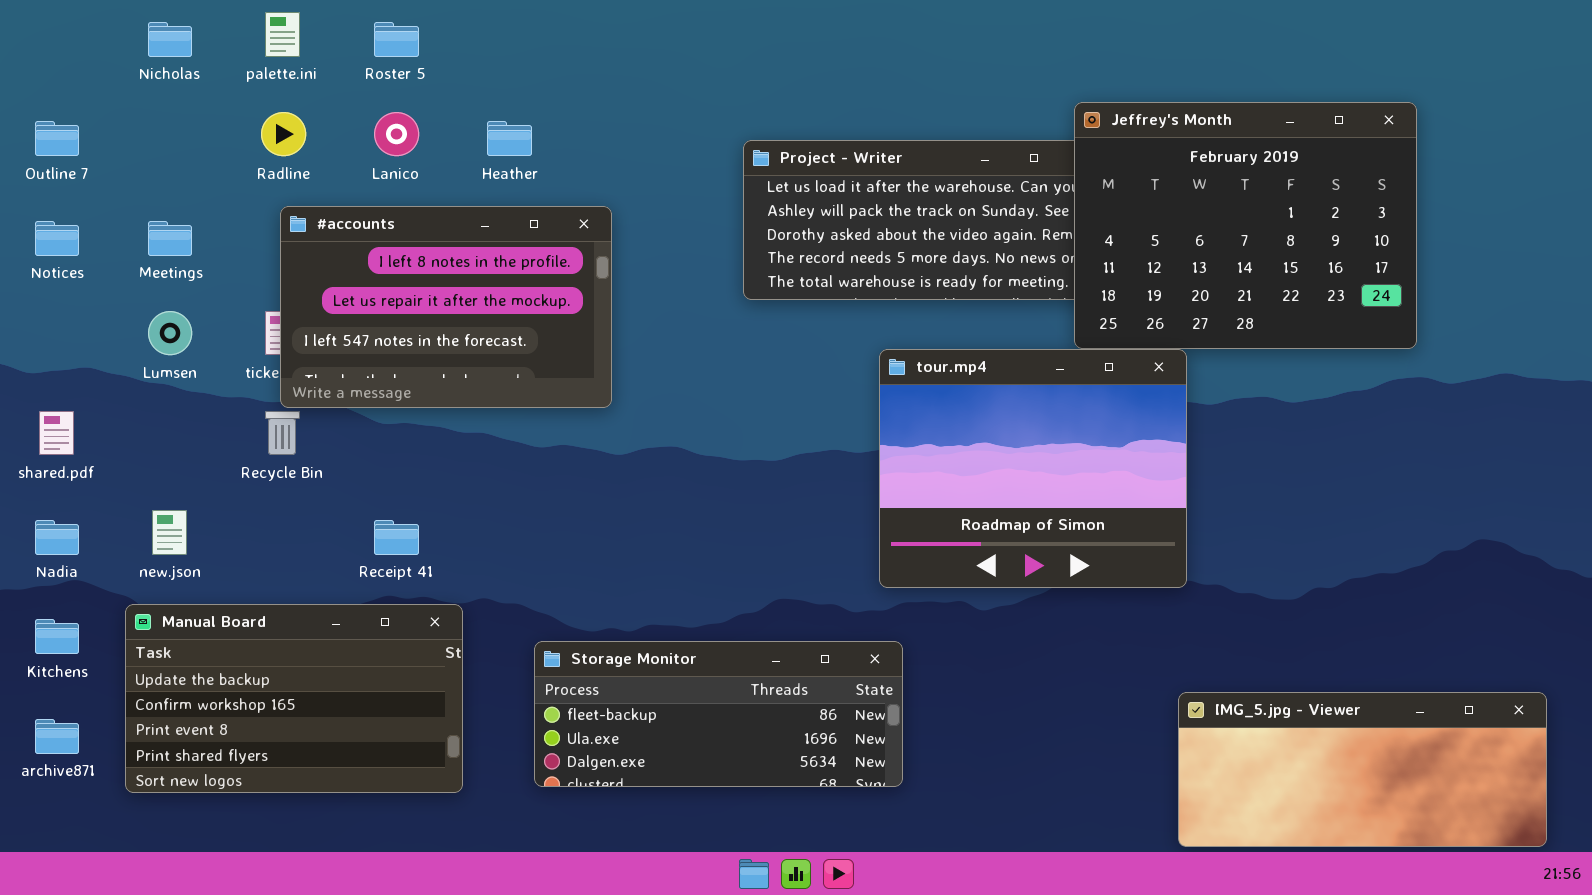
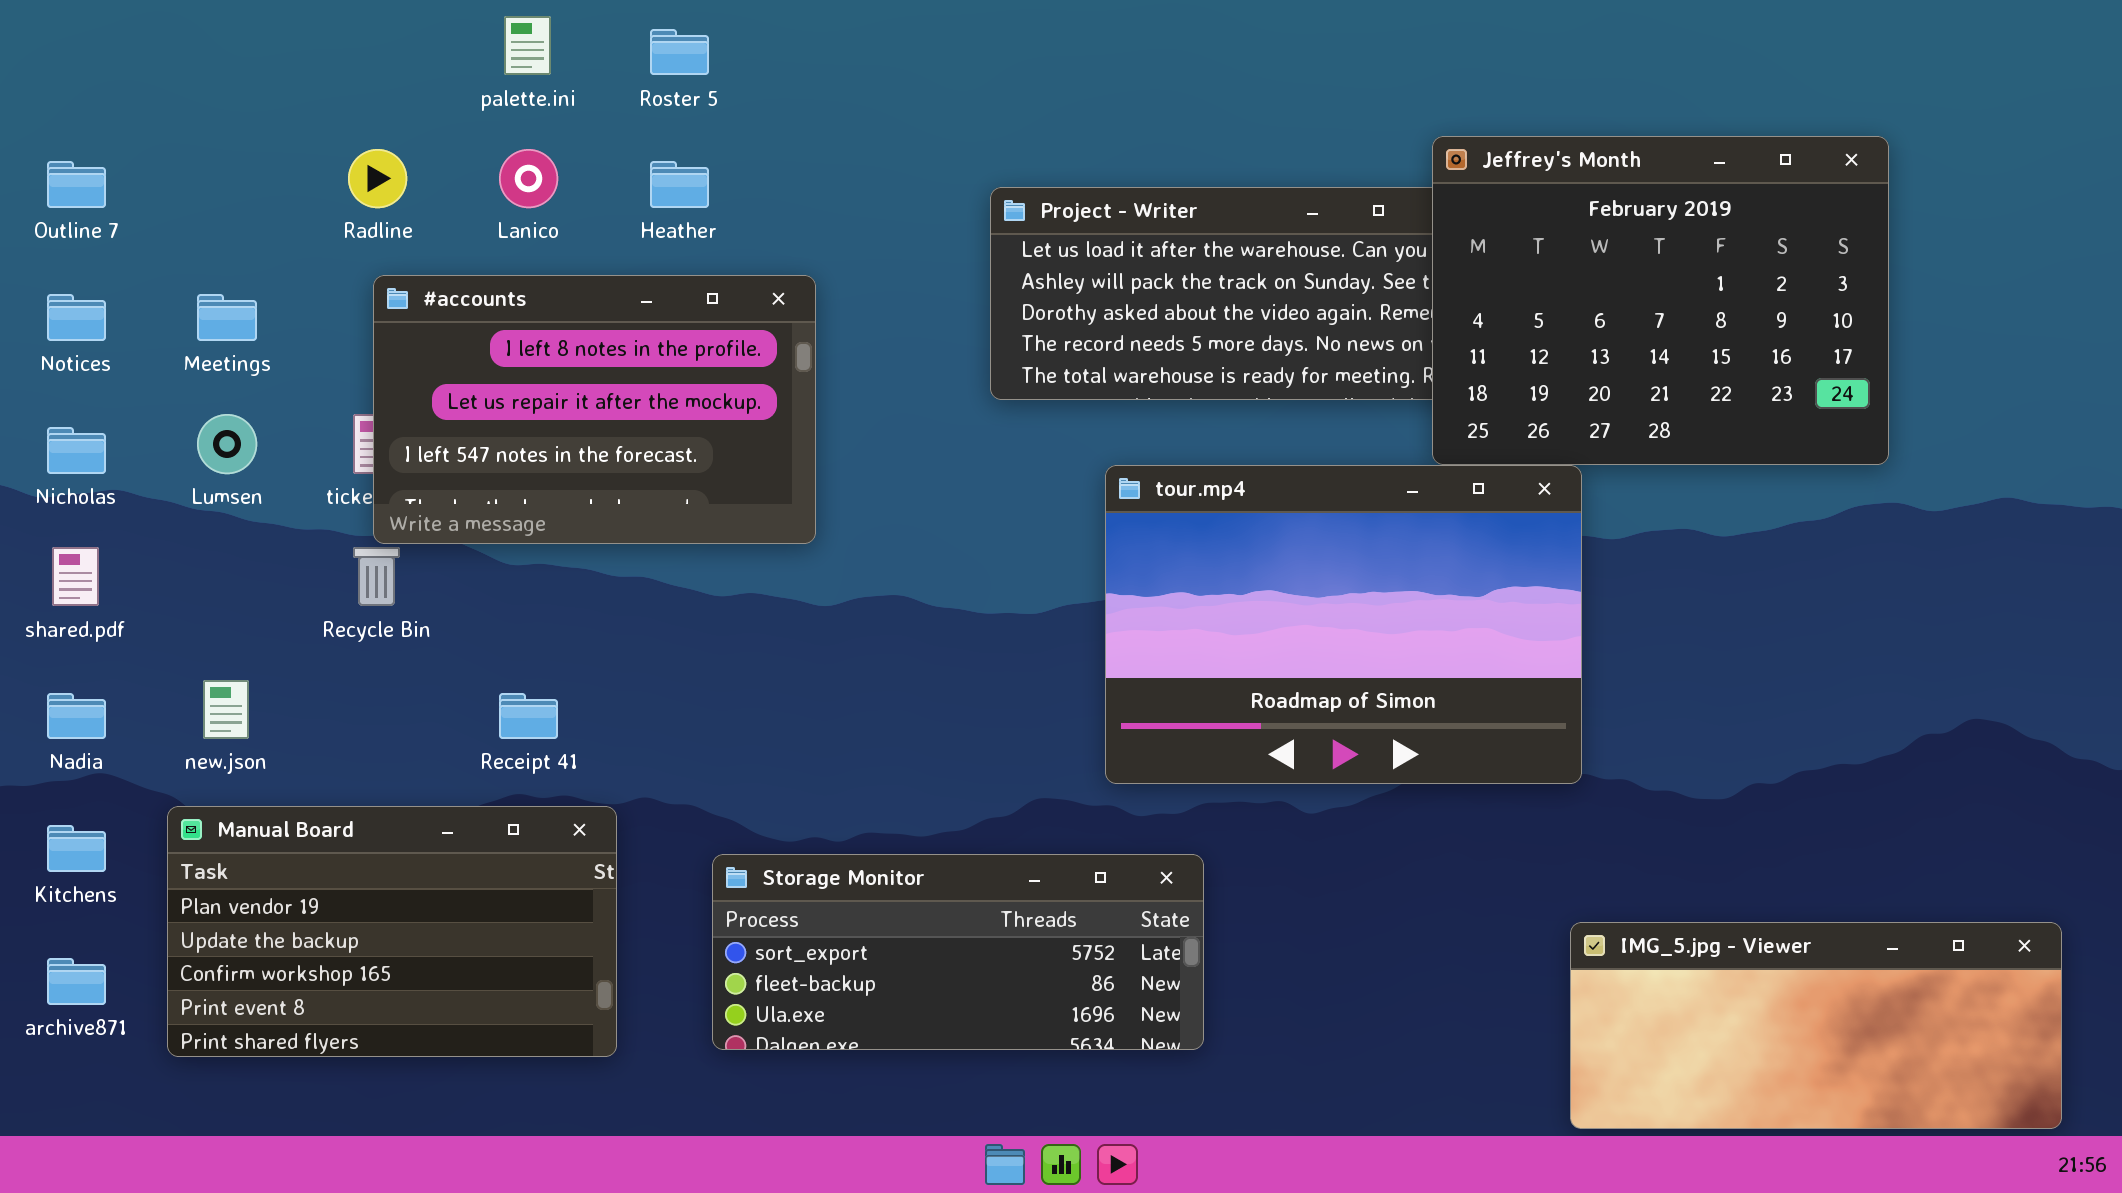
palette.ini: [265,12,300,57] -> [504,16,551,75], moved
Nicholas: [148,22,192,57] -> [47,427,106,474], moved
Roster 5: [374,22,419,57] -> [650,29,709,75], moved
tour.mp4: [879,349,1187,588] -> [1105,465,1582,784], resized
Manual Board: [125,604,463,793] -> [167,806,617,1057], scrolled up 1 row
Storage Monitor: [534,641,903,787] -> [712,854,1204,1050], scrolled up 1 row

